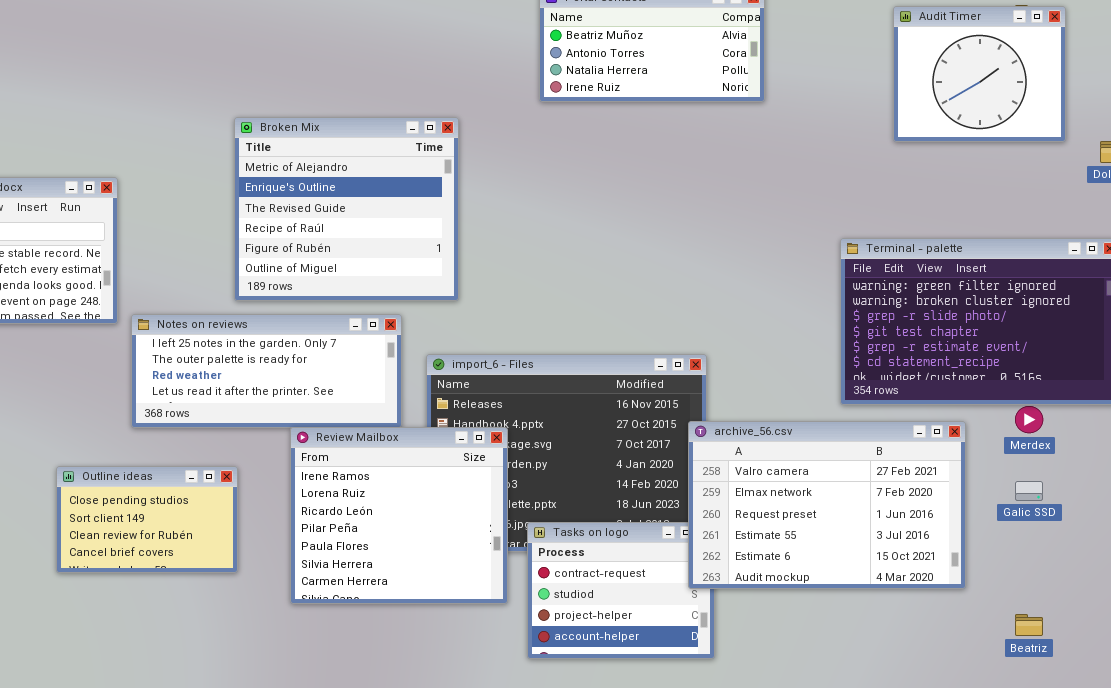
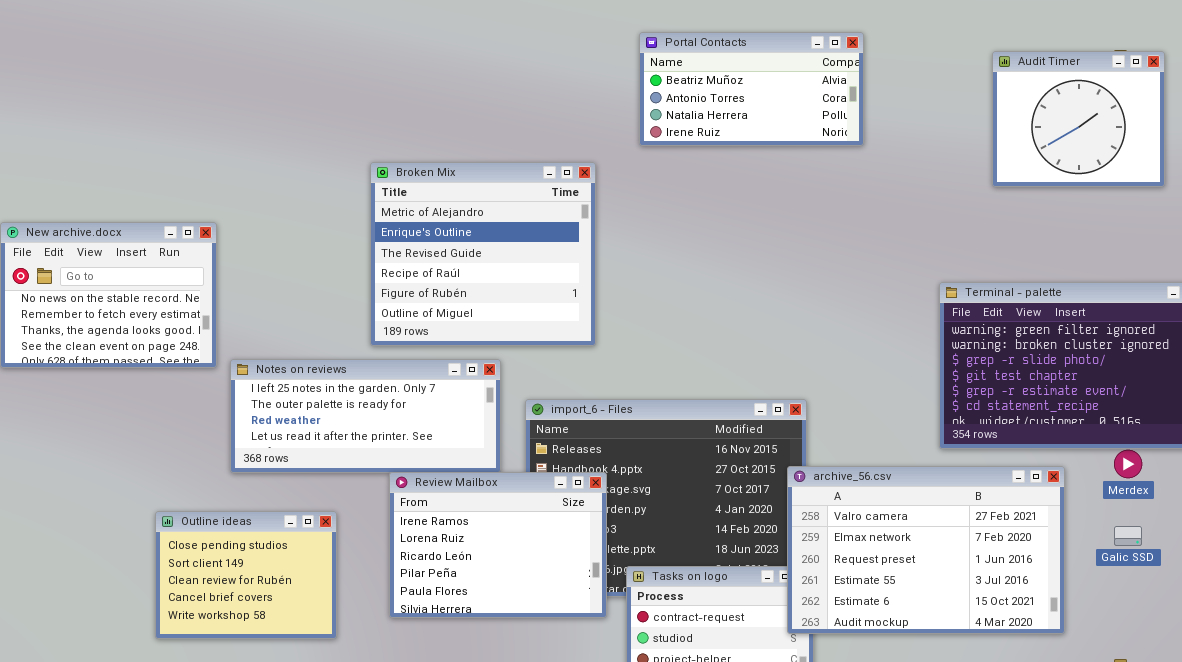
Broken Mix: [234,117,459,301] -> [370,162,596,346], moved
Review Mailbox: [290,427,508,604] -> [389,472,607,618], resized
Outline ideas: [56,466,238,573] -> [155,511,337,639], resized

